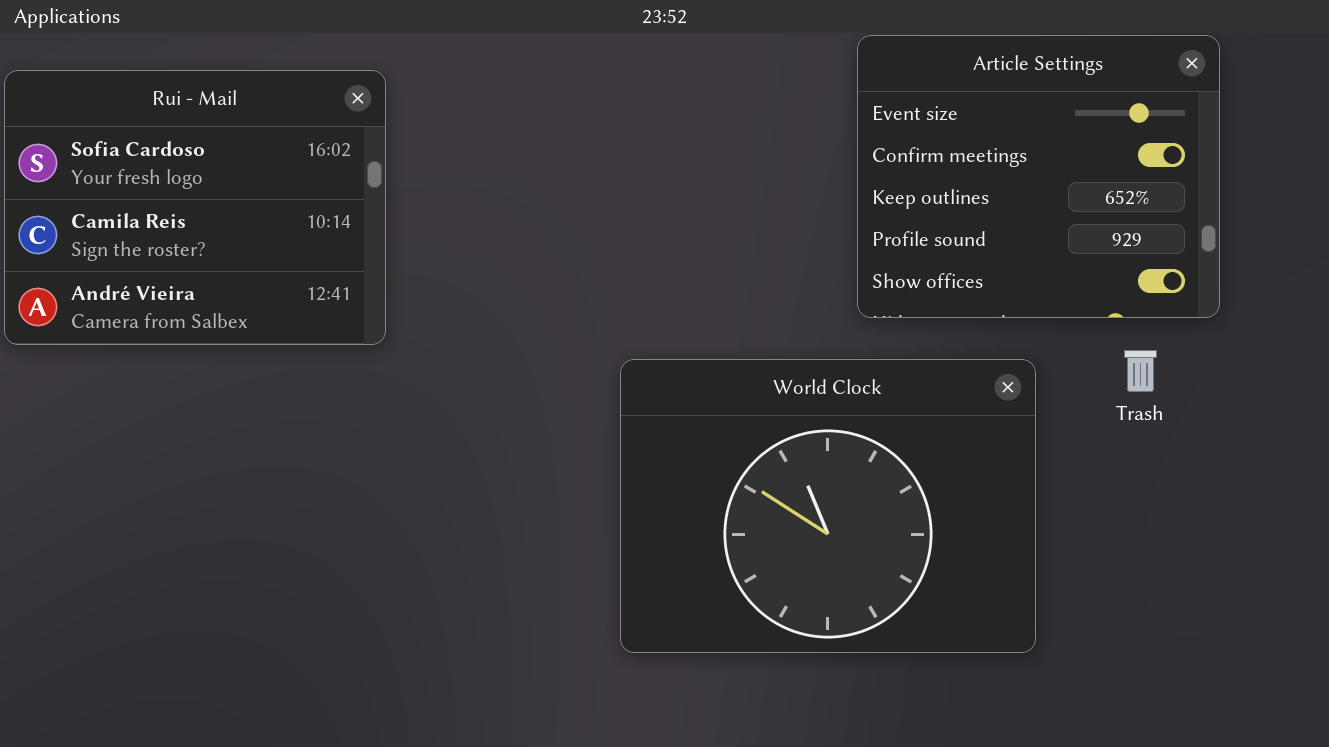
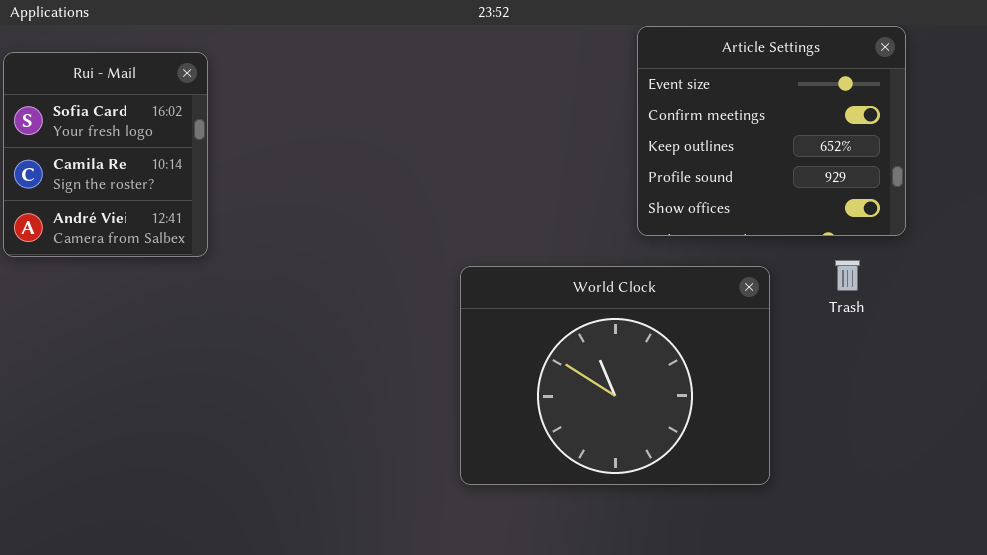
Rui - Mail: [4,70,386,345] -> [3,52,208,257], resized

